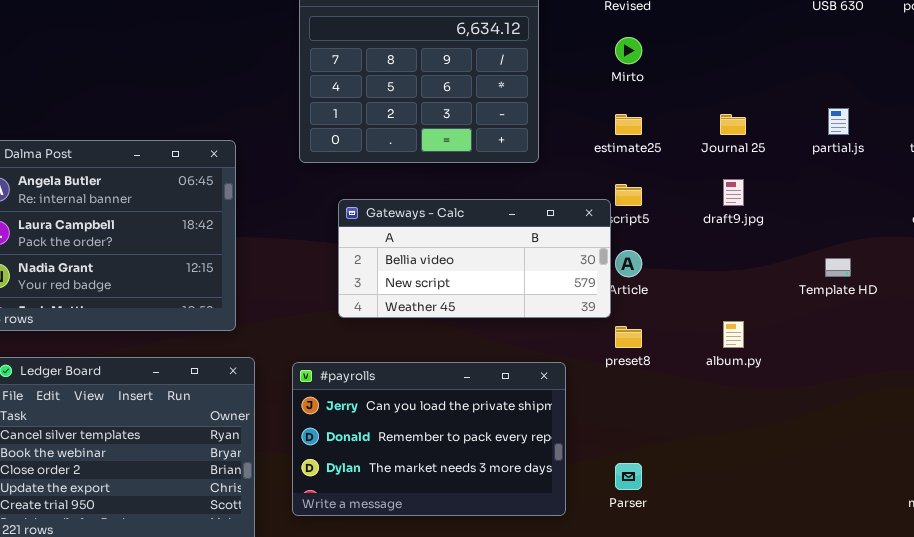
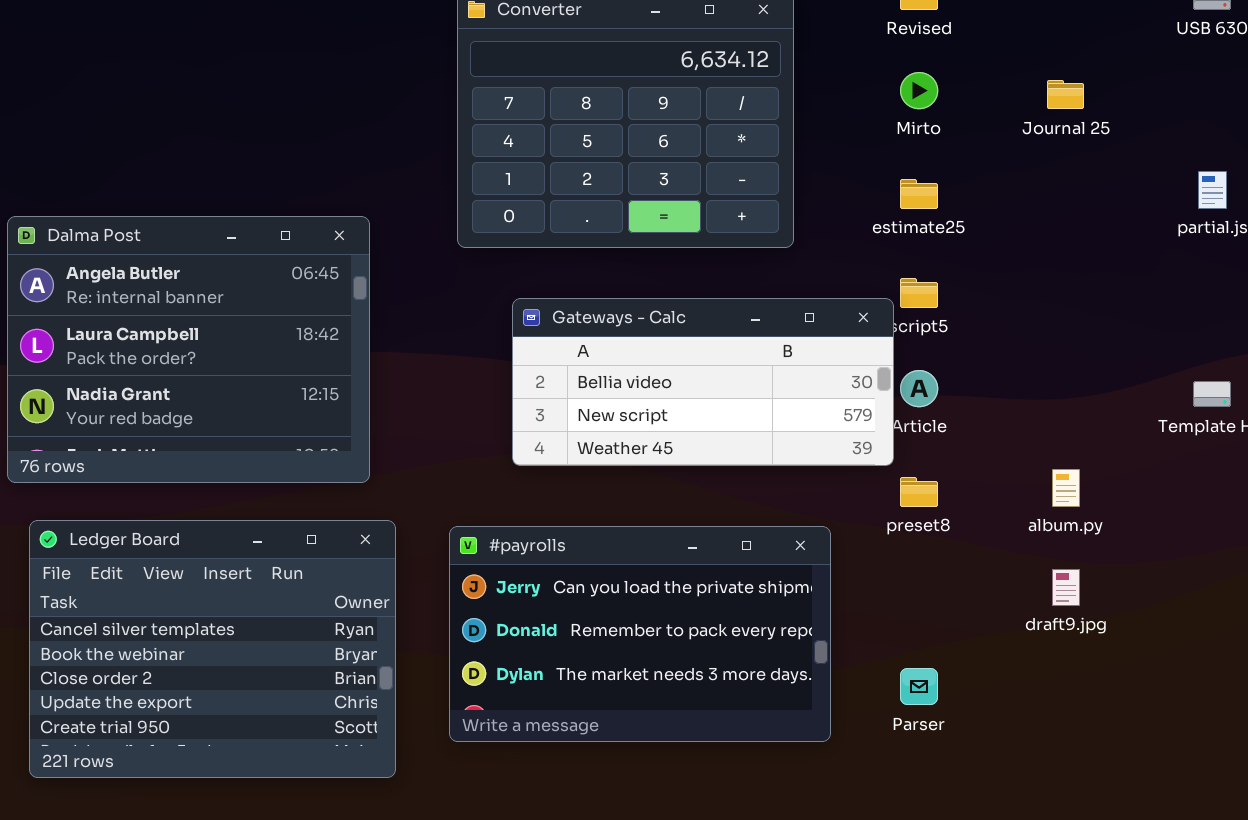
Journal 25: [720,114,746,135] -> [1047,80,1084,109], moved
draft9.jpg: [723,179,744,206] -> [1052,569,1080,606], moved

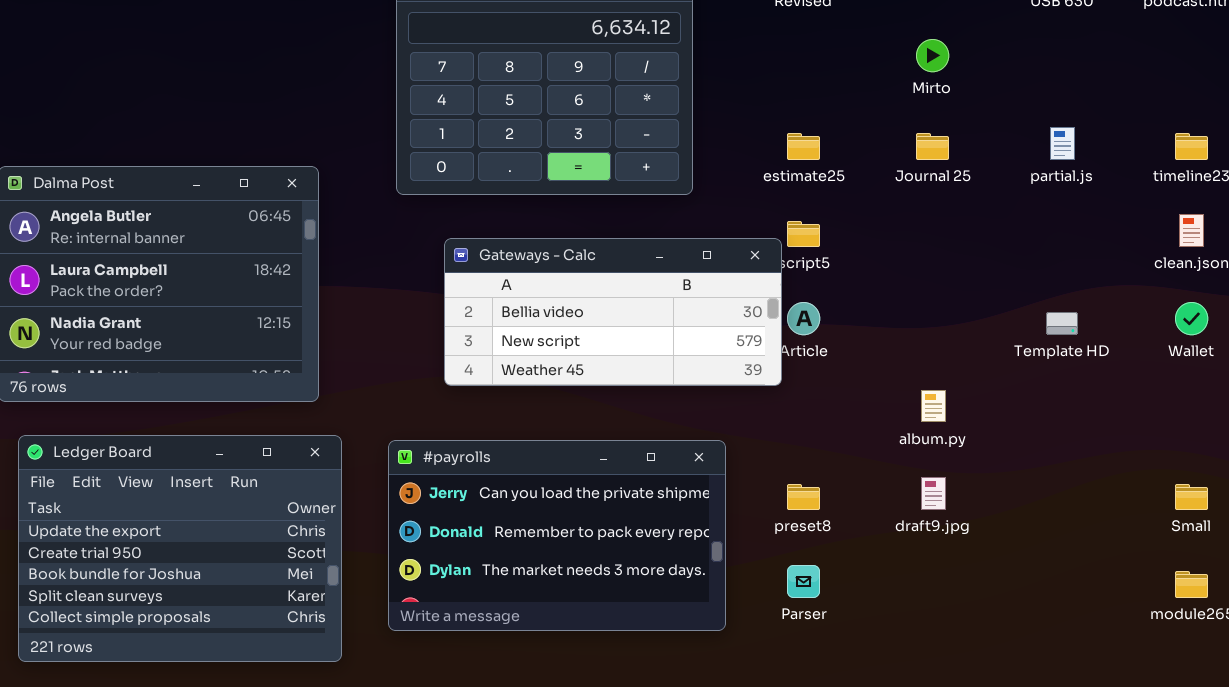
Mirto: [900,72,938,109] -> [916,39,949,72], moved
Journal 25: [1047,80,1084,109] -> [916,133,949,160], moved
preset8: [900,477,938,507] -> [787,484,820,510], moved
Ledger Board: [29,520,396,778] -> [18,435,342,662], scrolled down 3 rows

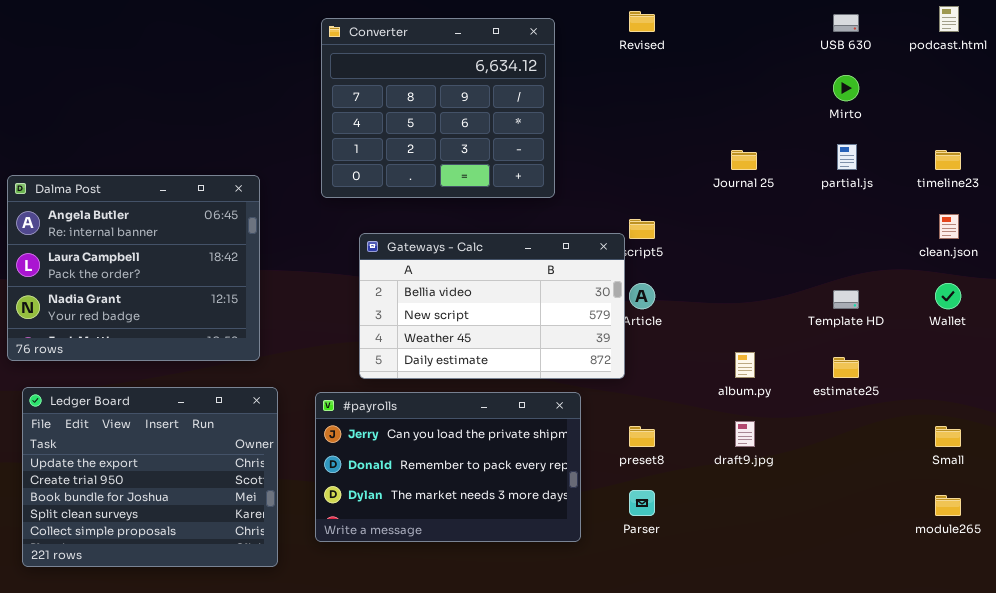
Mirto: [916,39,949,72] -> [833,75,859,101], moved
estimate25: [787,133,820,160] -> [833,357,859,378], moved
Gateways - Calc: [444,238,782,386] -> [359,233,625,379], resized

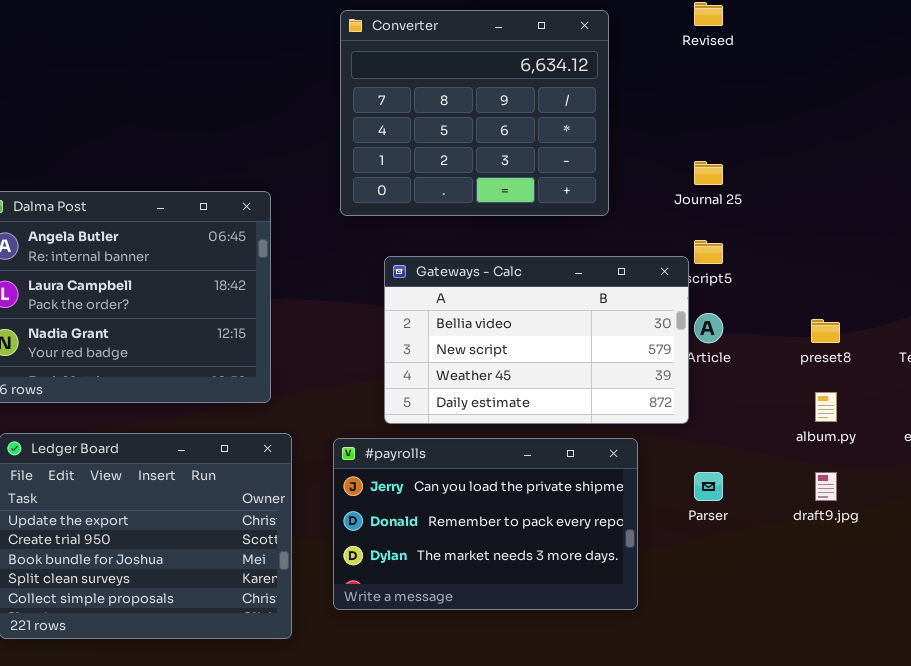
Journal 25: [731,150,757,170] -> [694,161,723,185], moved
preset8: [629,426,655,447] -> [811,319,840,343], moved
Parser: [629,490,655,516] -> [694,472,723,501], moved

